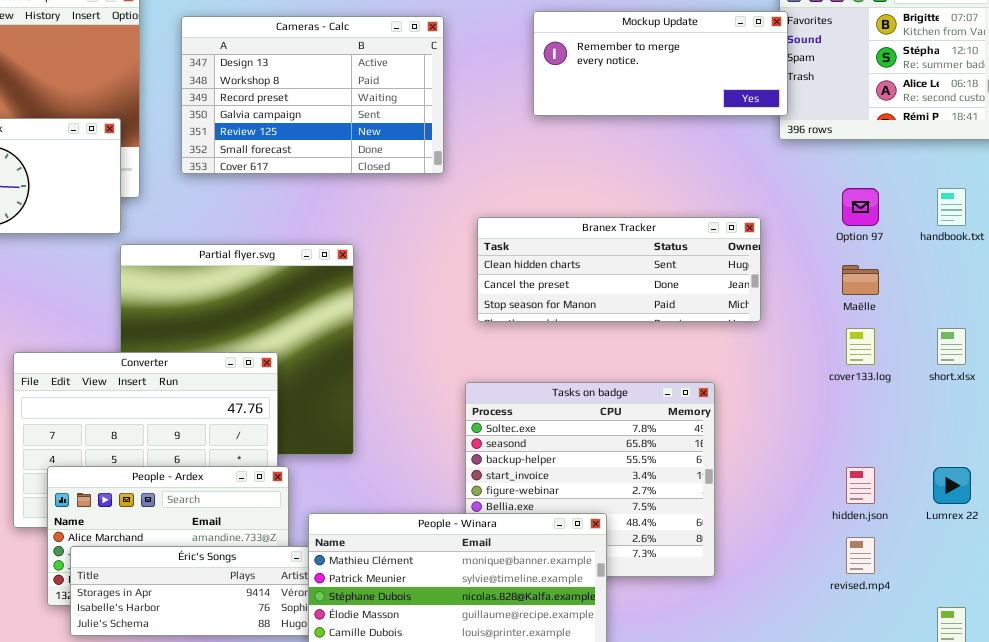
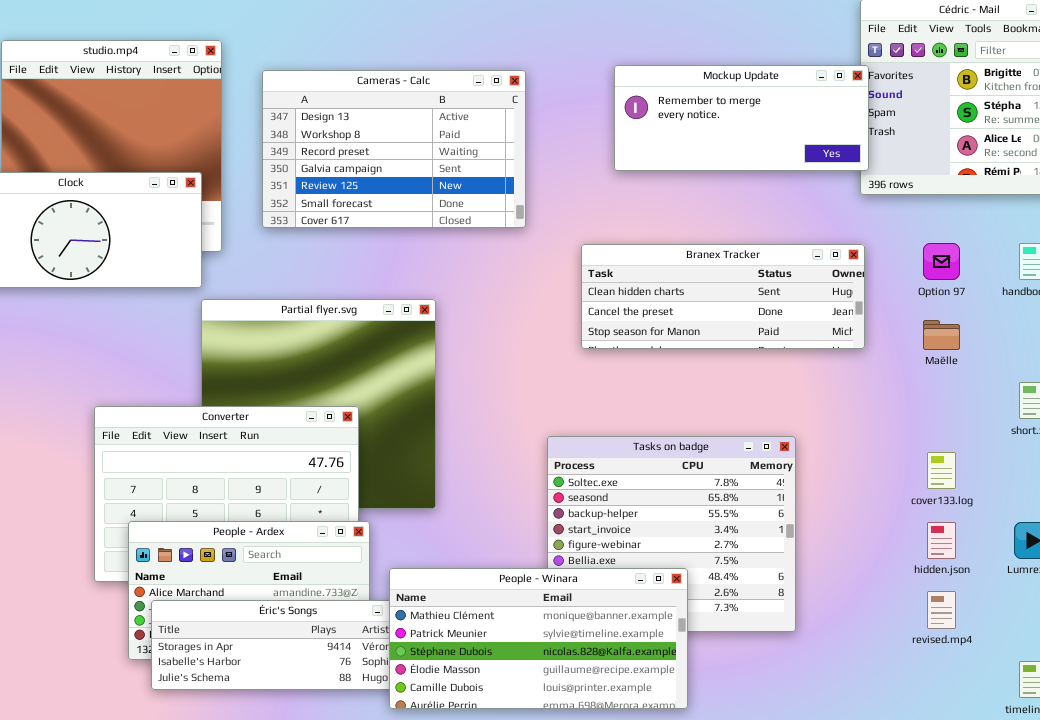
Branex Tracker: [477,217,761,322] -> [581,244,865,349], moved
cover133.log: [846,328,875,365] -> [927,452,956,489], moved

